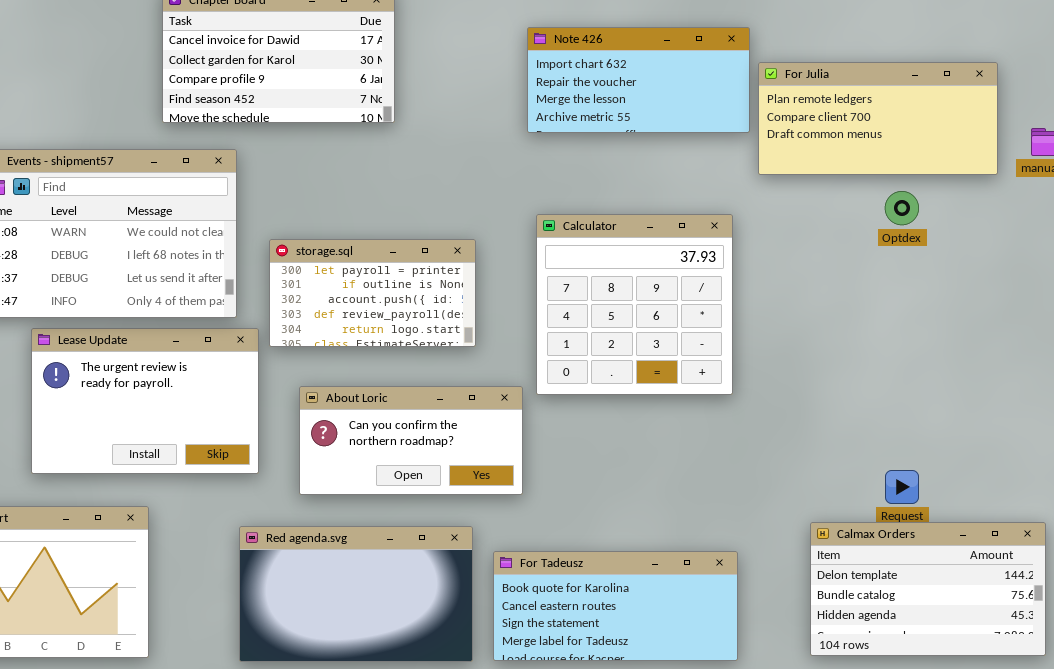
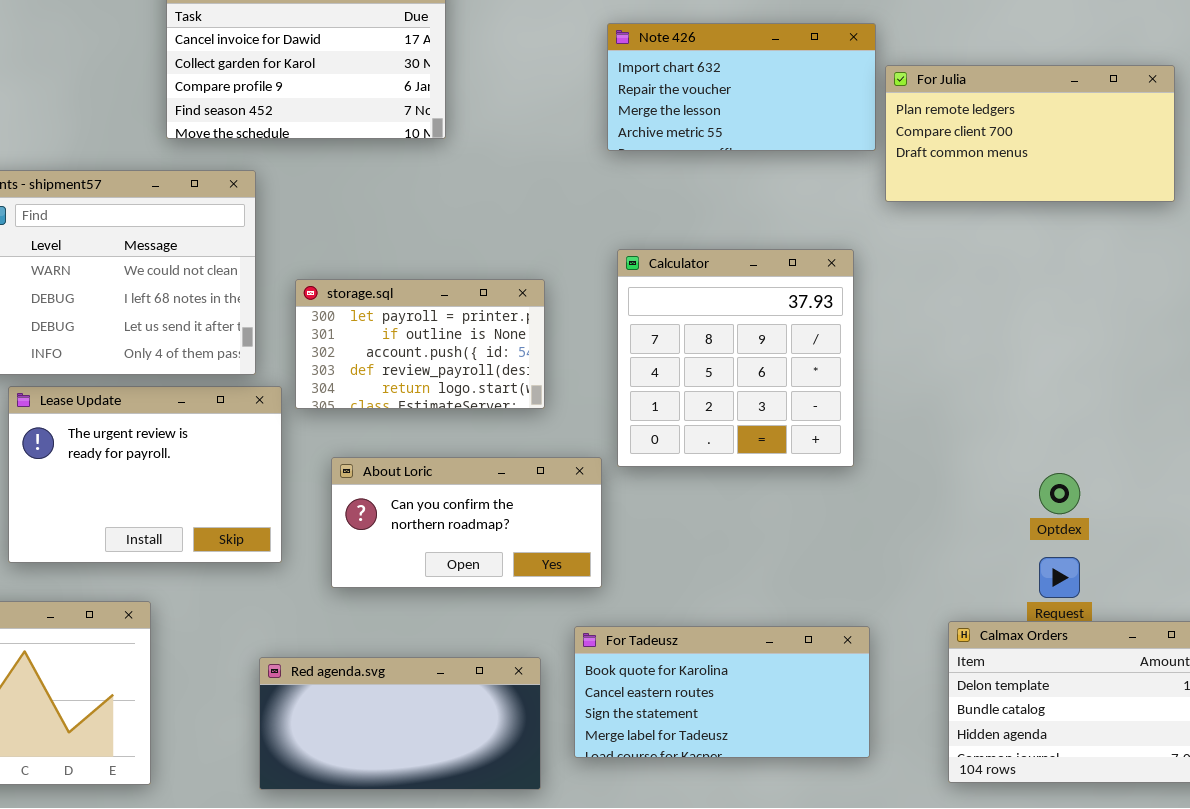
Optdex: [885,191,919,225] -> [1039,473,1080,514], moved
Red agenda.svg: [239,526,473,662] -> [259,657,541,790], resized
For Tadeusz: [493,551,738,661] -> [574,626,870,758], moved

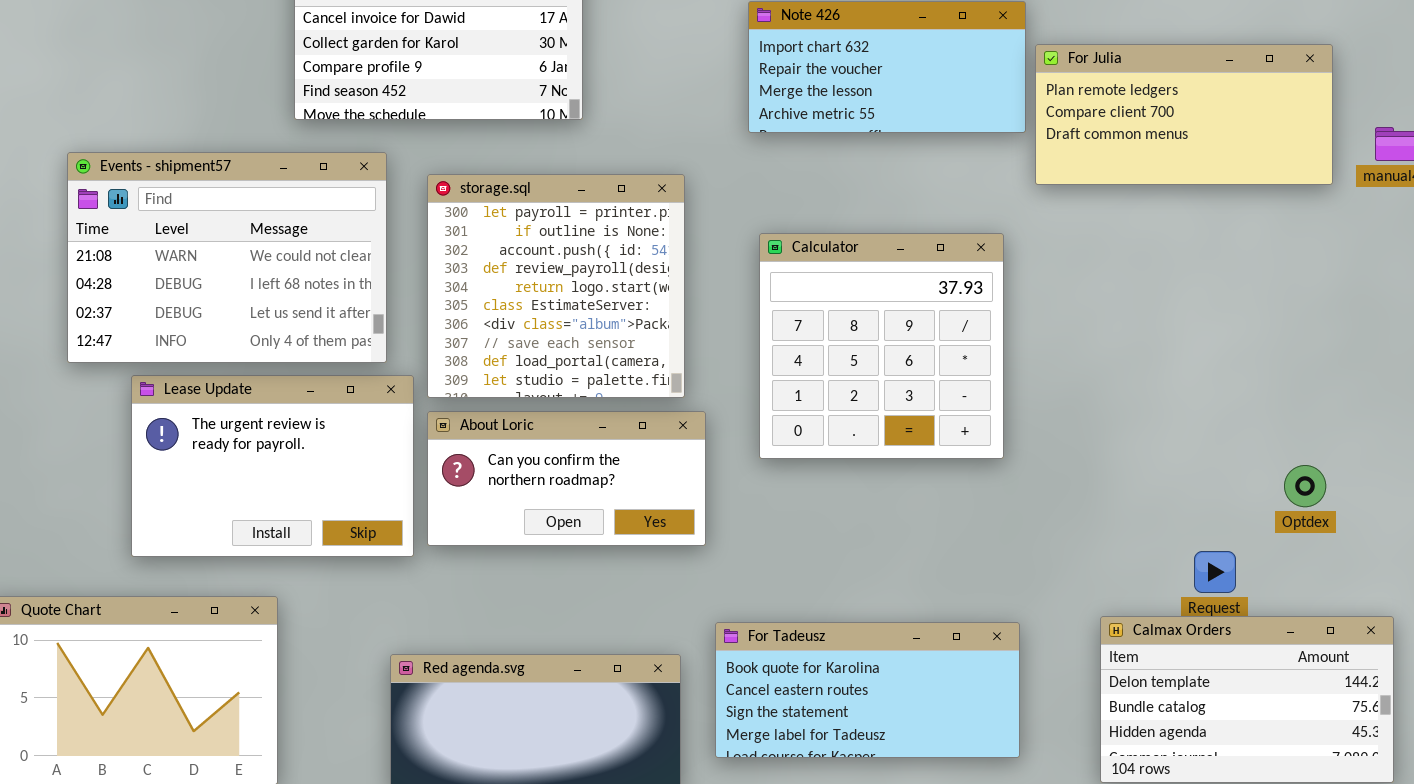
storage.sql: [295,279,545,409] -> [427,174,685,398], resized
About Loric: [331,457,602,588] -> [427,411,706,546], moved
Optdex: [1039,473,1080,514] -> [1284,465,1326,507], moved

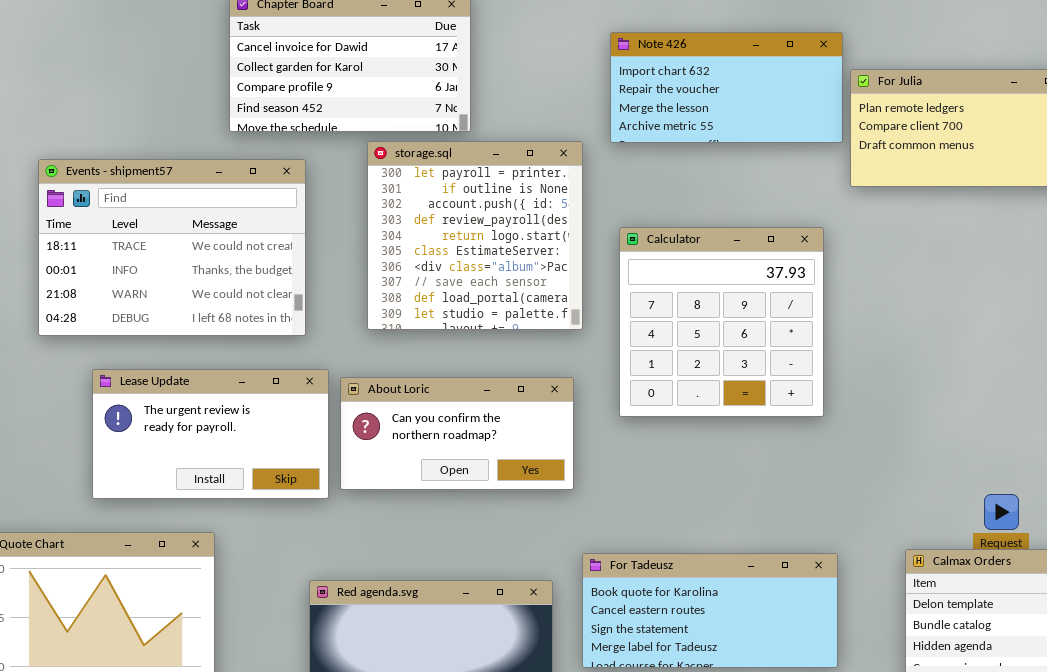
Events - shipment57: [67,152,387,363] -> [38,159,306,336], scrolled up 2 rows
storage.sql: [427,174,685,398] -> [367,141,583,330], moved
Lease Update: [131,375,414,557] -> [92,369,329,499], resized

